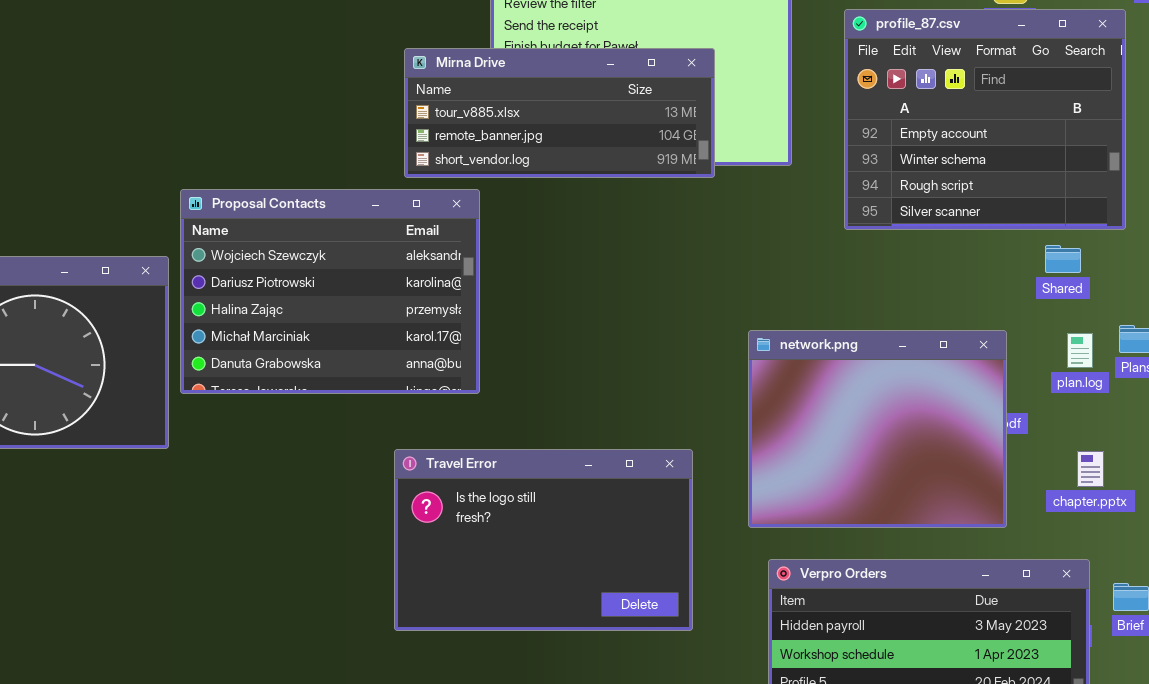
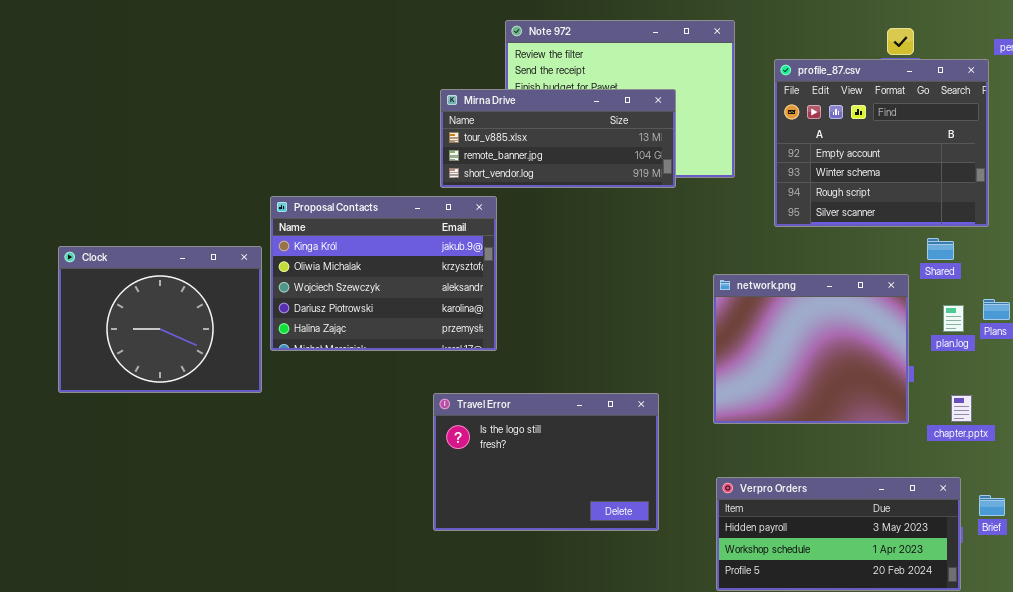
Proposal Contacts: [180,189,480,394] -> [270,196,497,351], scrolled up 2 rows
network.png: [748,330,1007,528] -> [713,274,909,424], moved

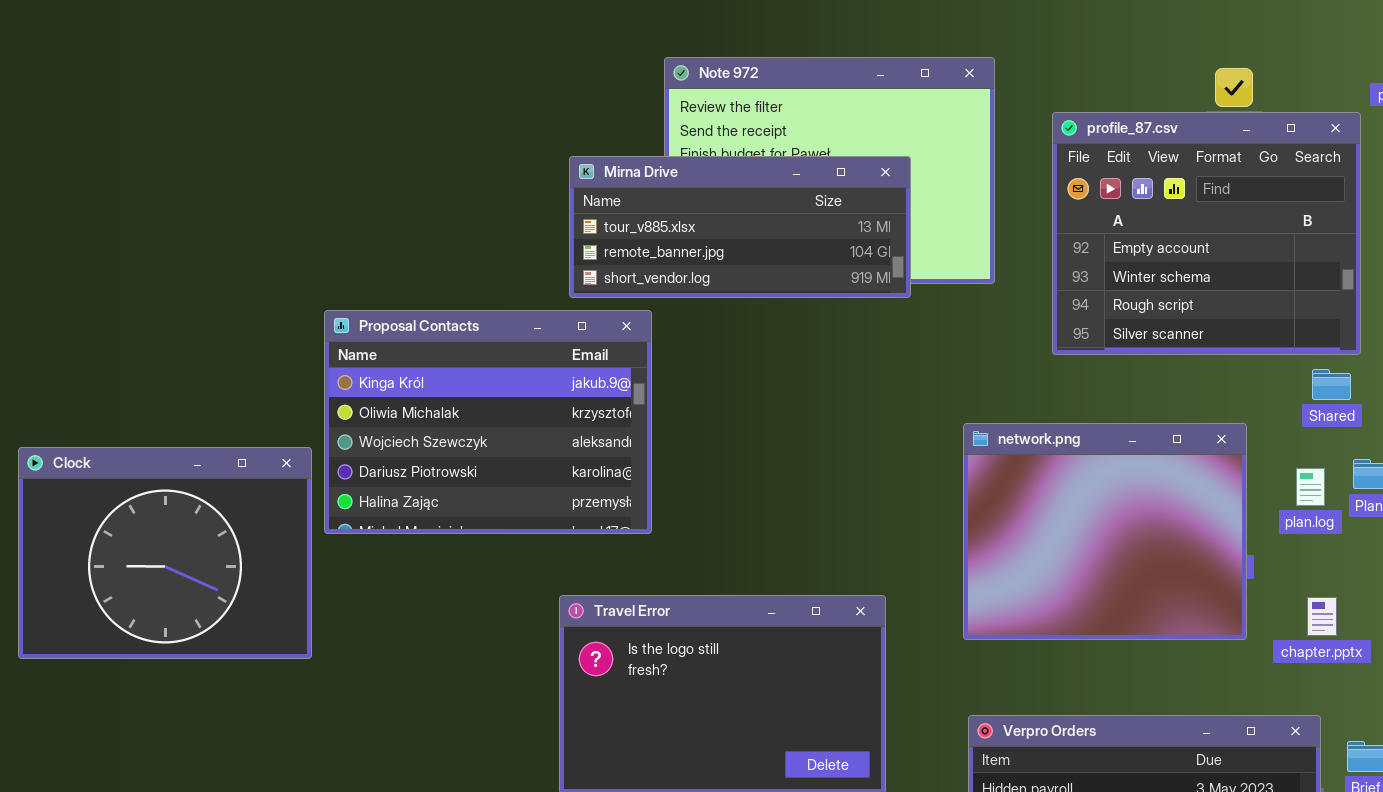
Shared: [927,238,954,260] -> [1312,369,1351,400], moved
Clock: [58,246,262,393] -> [18,447,312,659], moved

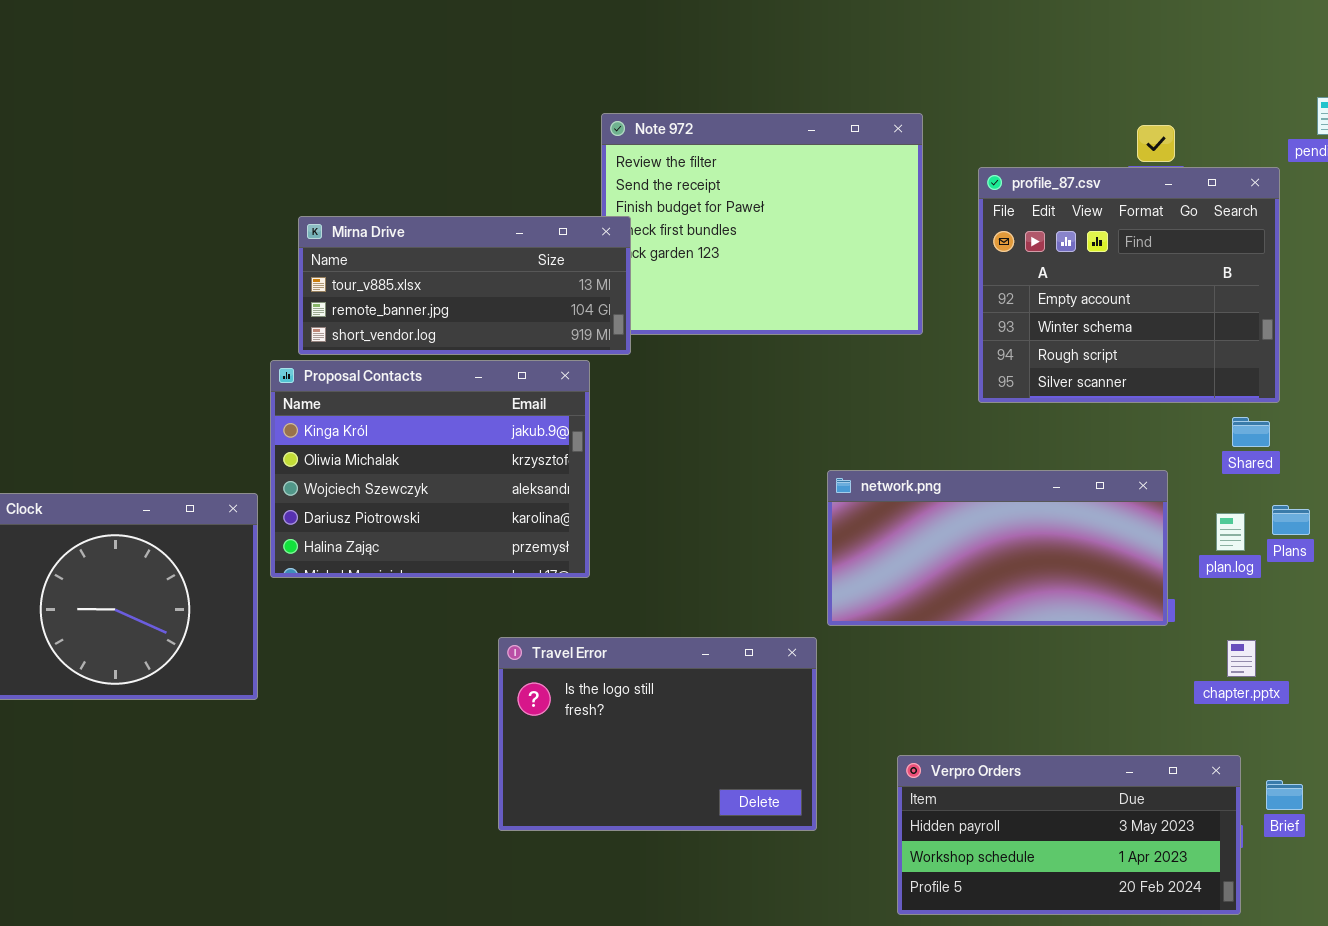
Mirna Drive: [569,156,911,298] -> [298,216,631,355], moved
network.png: [963,423,1247,640] -> [827,470,1168,626], resized

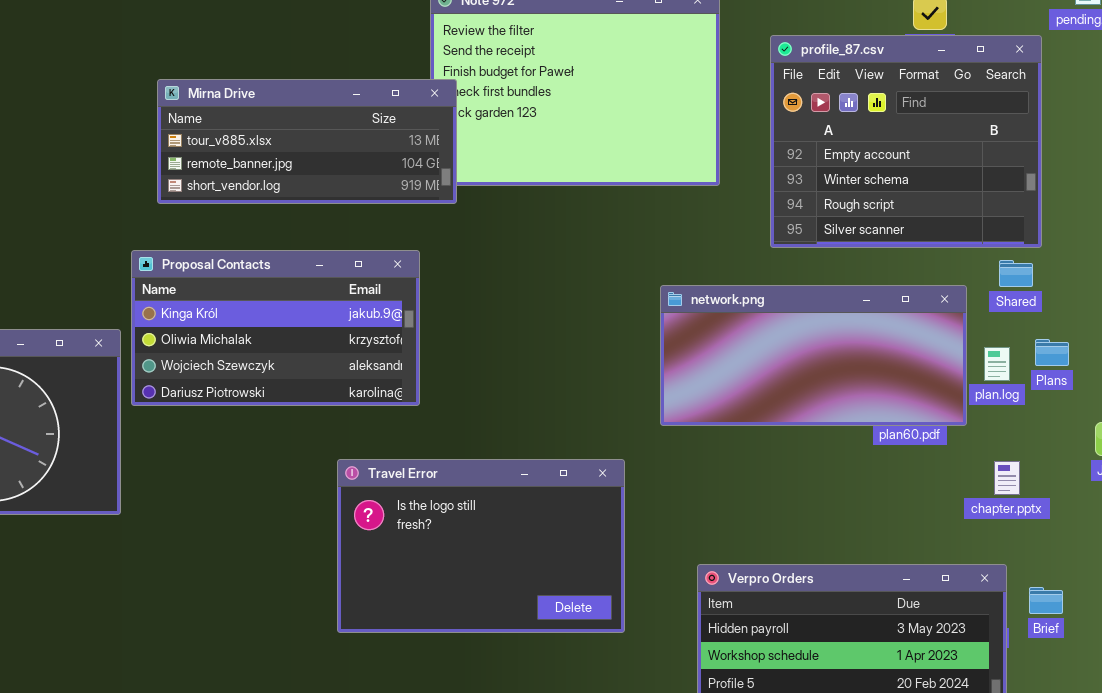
Proposal Contacts: [270,360,590,578] -> [131,250,420,406], resized
network.png: [827,470,1168,626] -> [660,285,967,426], moved

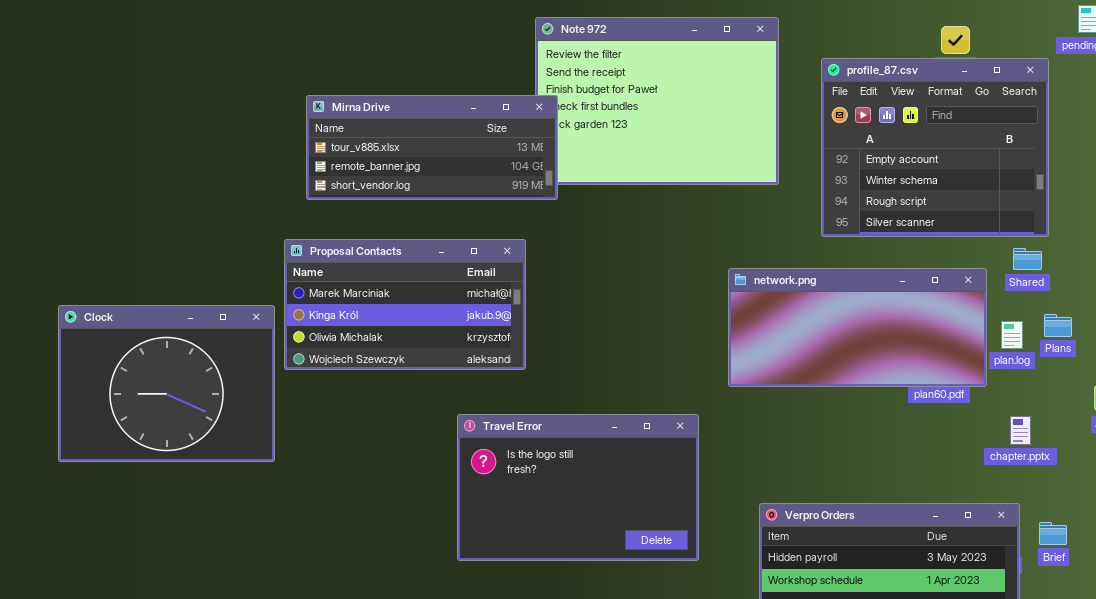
Proposal Contacts: [131,250,420,406] -> [284,239,526,370], scrolled up 1 row

